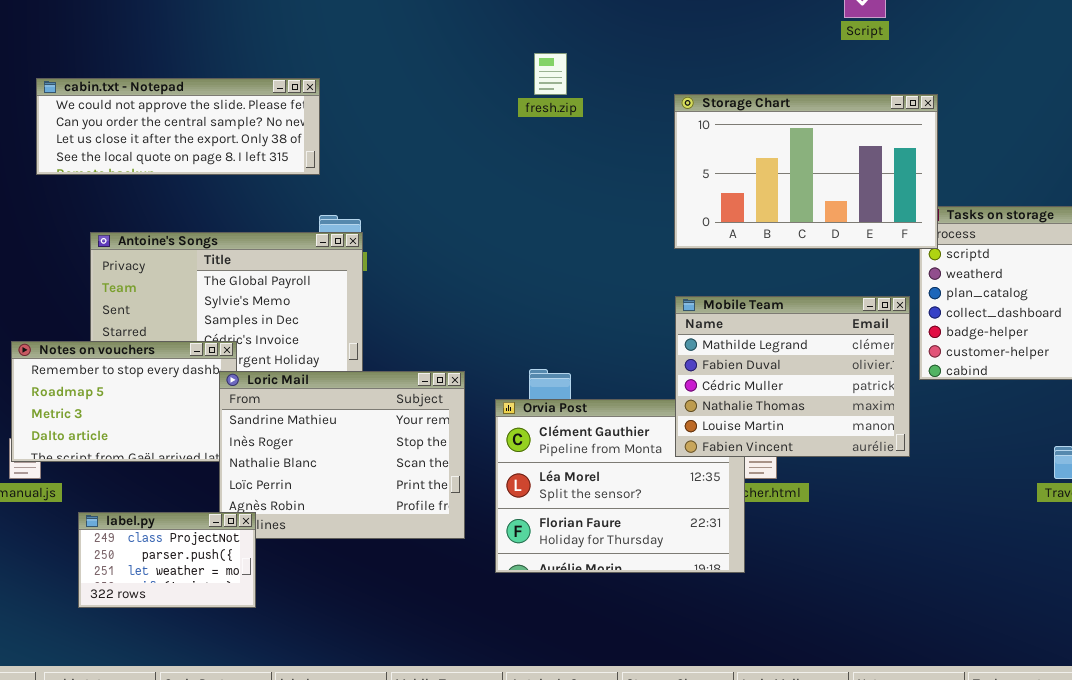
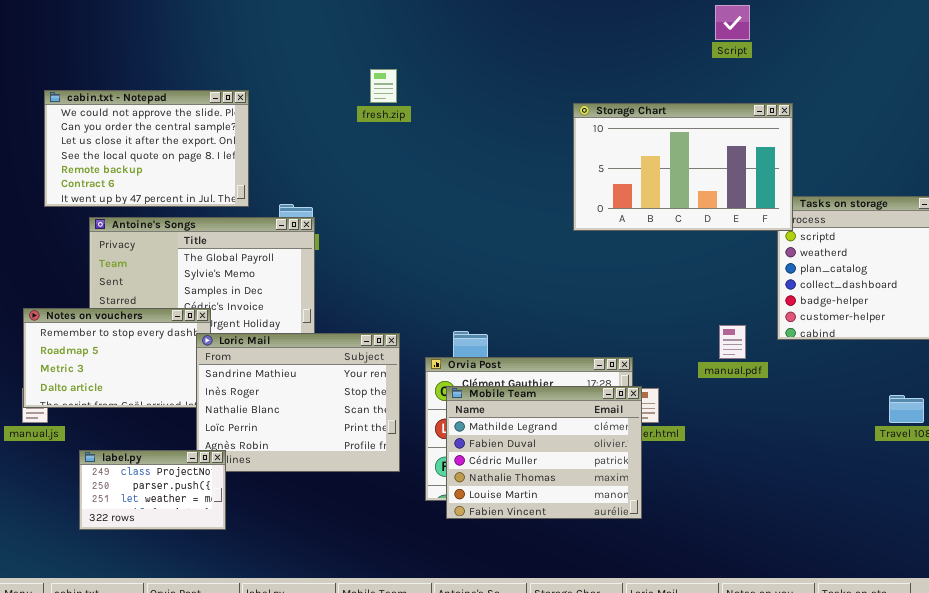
fresh.zip: [534,53,567,95] -> [370,69,397,103], moved
cabin.txt - Notepad: [36,78,320,175] -> [44,90,249,207], resized
Mobile Team: [675,296,910,457] -> [446,386,642,519], moved

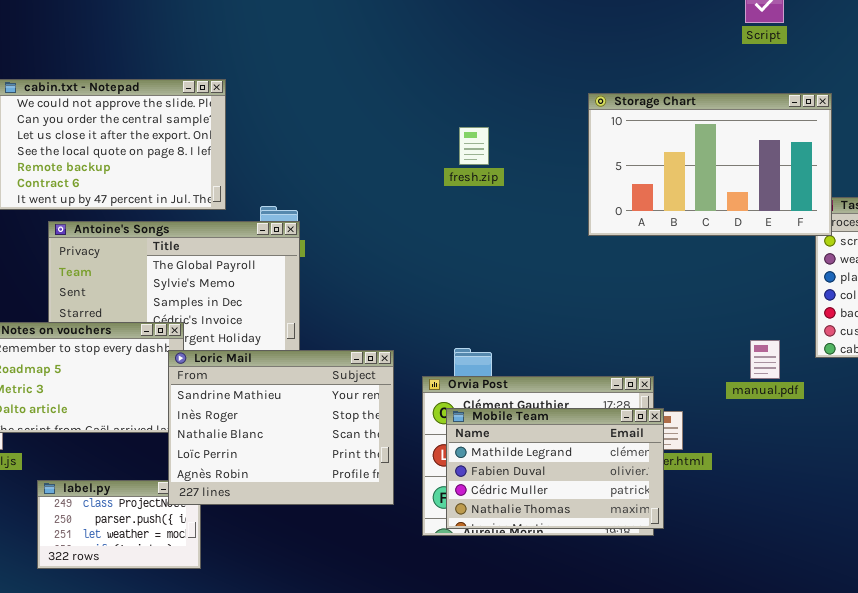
fresh.zip: [370,69,397,103] -> [459,127,489,165], moved
Loric Mail: [196,333,400,472] -> [168,350,394,505], raised
Mobile Team: [446,386,642,519] -> [446,408,664,529], resized

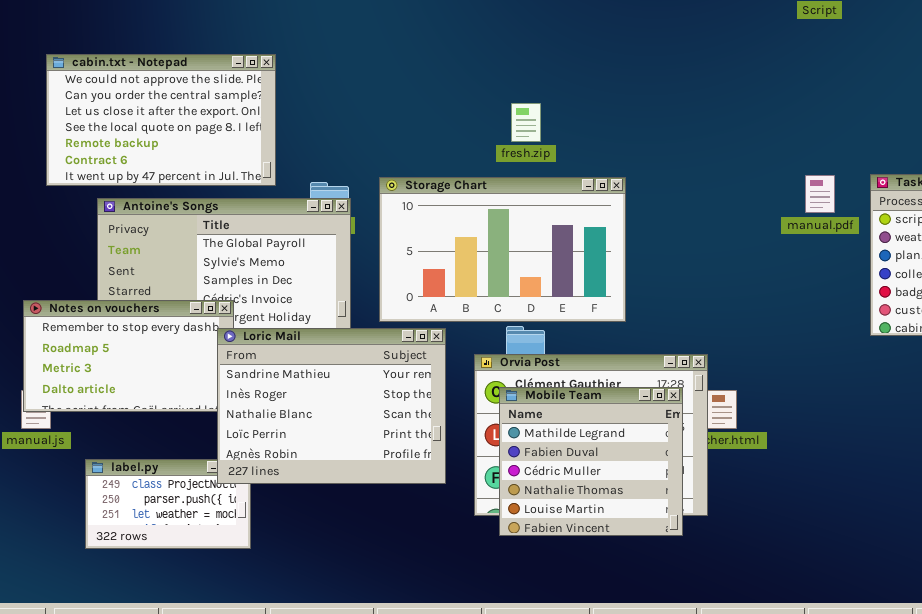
Storage Chart: [588,93,832,236] -> [379,177,626,322], moved
manual.pdf: [750,340,780,379] -> [805,175,835,213], moved
Mobile Team: [446,408,664,529] -> [499,387,683,536], resized

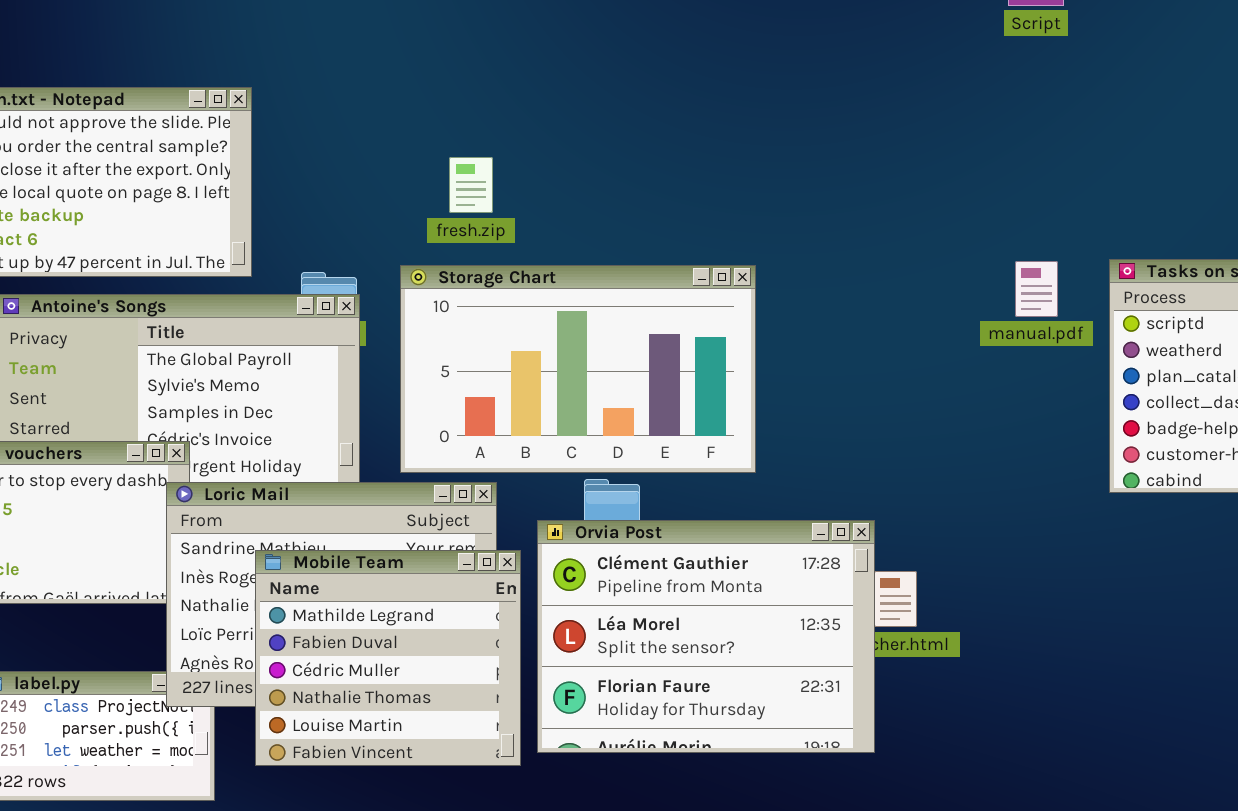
fresh.zip: [511,103,541,142] -> [449,157,493,213], moved
Mobile Team: [499,387,683,536] -> [255,550,521,766], moved

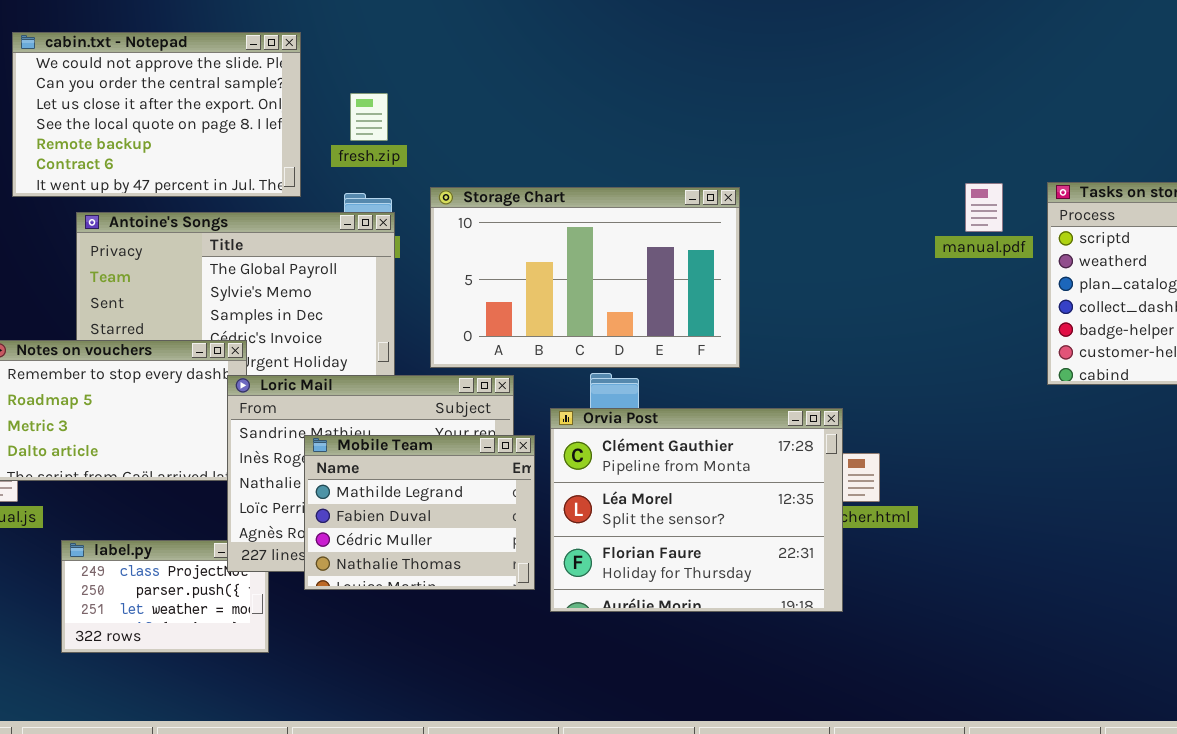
fresh.zip: [449,157,493,213] -> [350,93,388,141], moved
Mobile Team: [255,550,521,766] -> [304,435,535,590], resized

